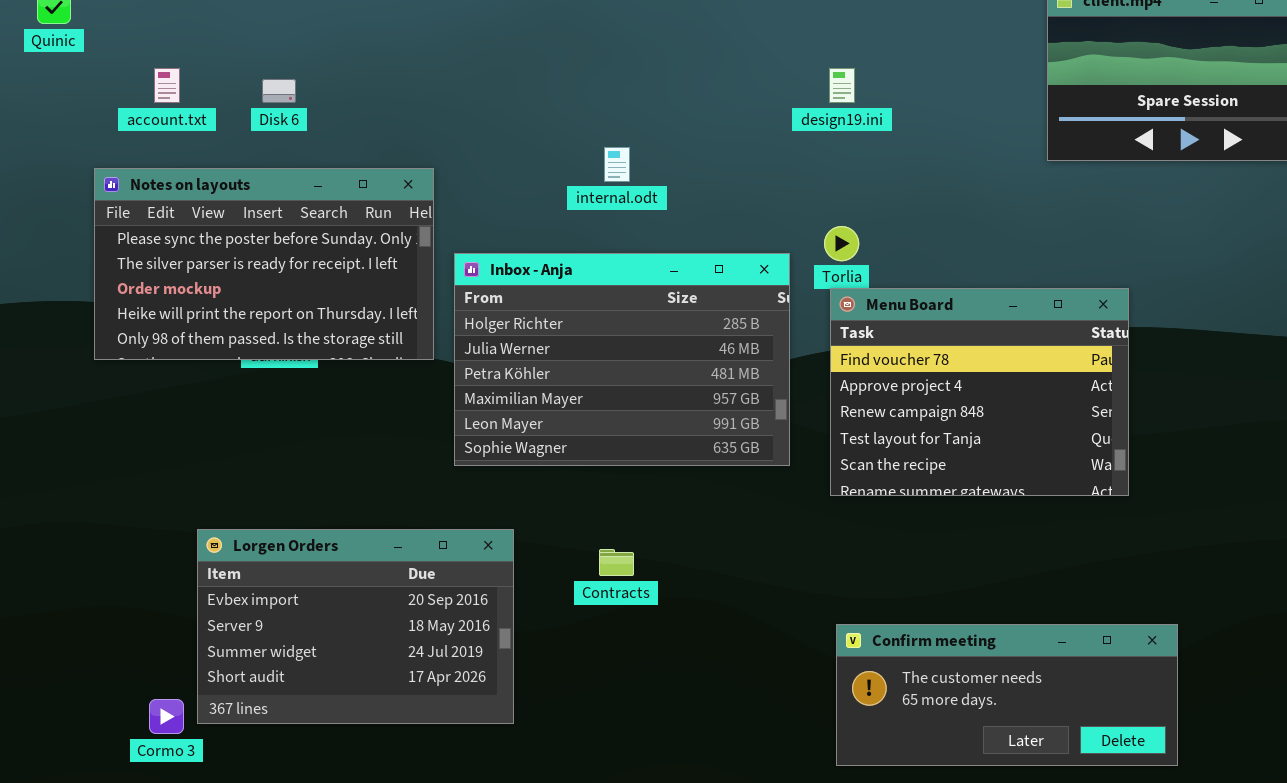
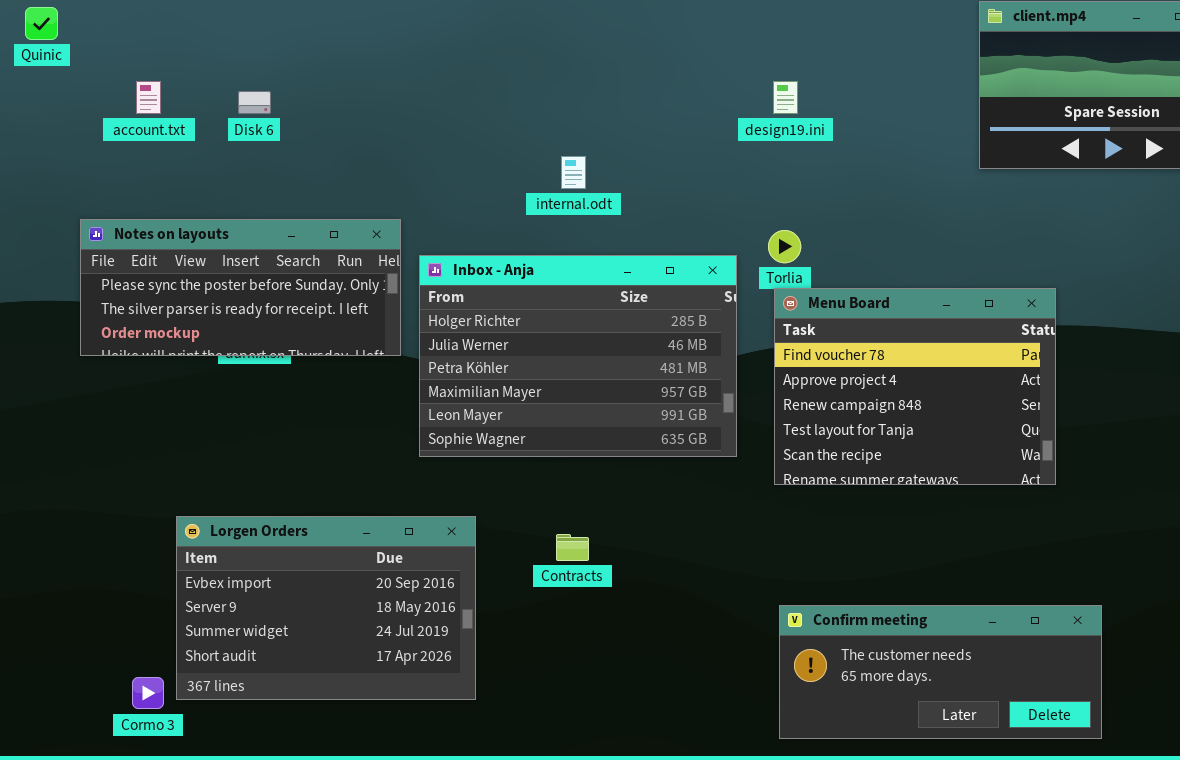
Notes on layouts: [94,168,434,360] -> [80,219,401,356], resized

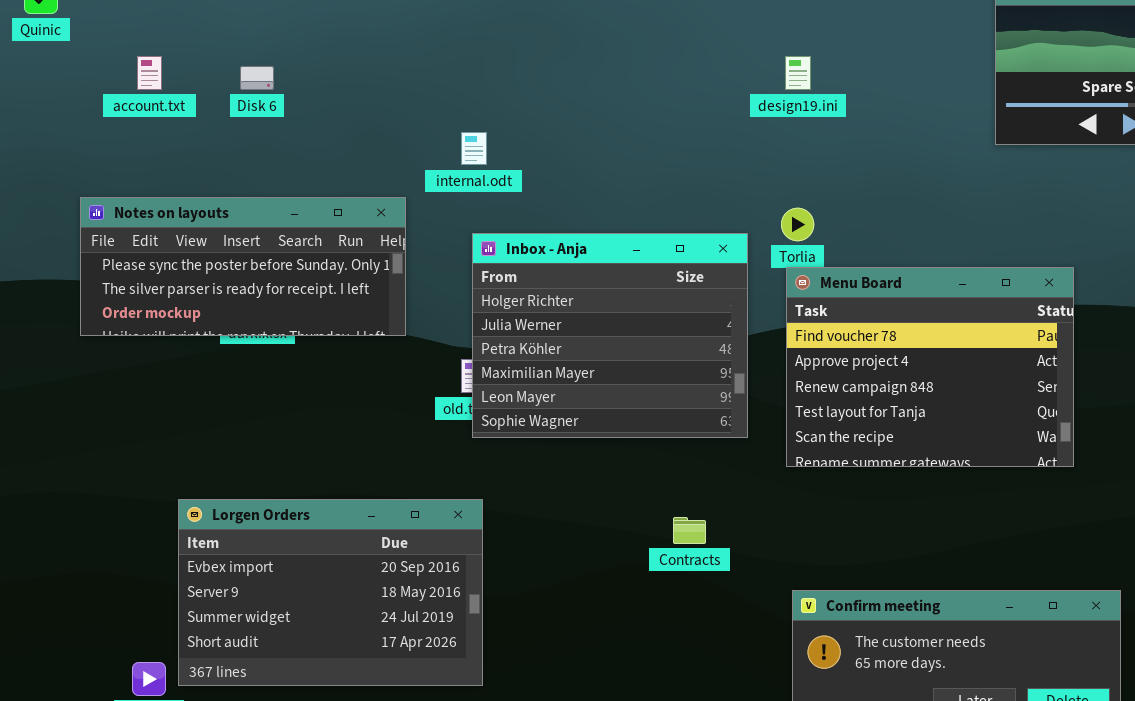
internal.odt: [561,156,586,189] -> [461,132,487,165], moved
Inbox - Anja: [419,255,737,457] -> [472,233,748,438], resized
Contracts: [556,534,589,561] -> [673,517,706,544], moved

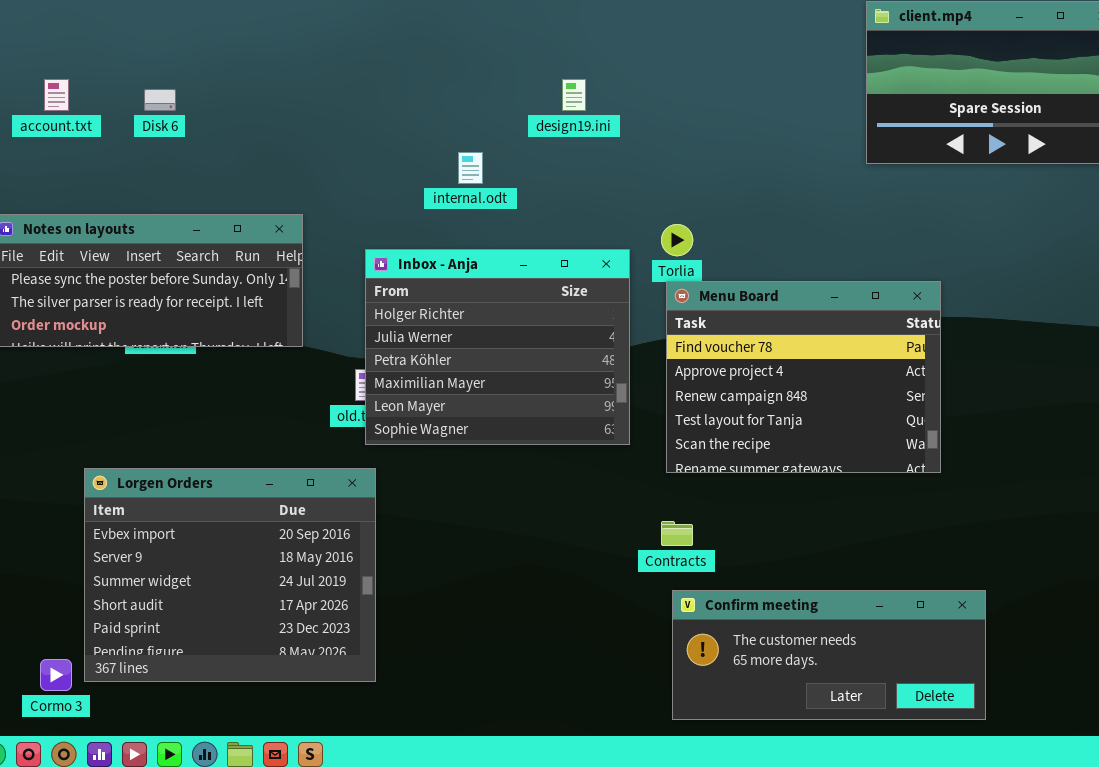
design19.ini: [785,56,811,90] -> [562,79,586,111], moved
internal.odt: [461,132,487,165] -> [458,152,483,184], moved
Lorgen Orders: [178,499,483,686] -> [84,468,376,682], resized
Contracts: [673,517,706,544] -> [661,521,693,546], moved

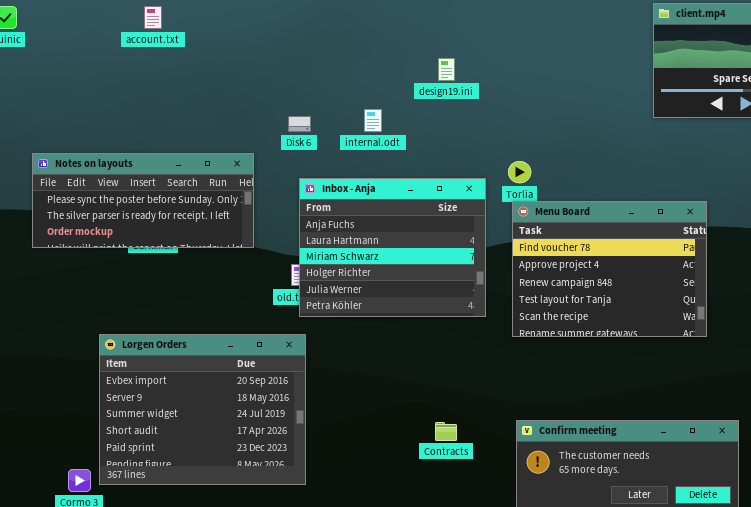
account.txt: [44,79,69,111] -> [144,6,162,29], moved
Disk 6: [144,89,176,111] -> [288,116,311,132], moved
Inbox - Anja: [365,249,630,445] -> [299,178,486,317], scrolled up 3 rows
Contracts: [661,521,693,546] -> [435,422,457,441], moved

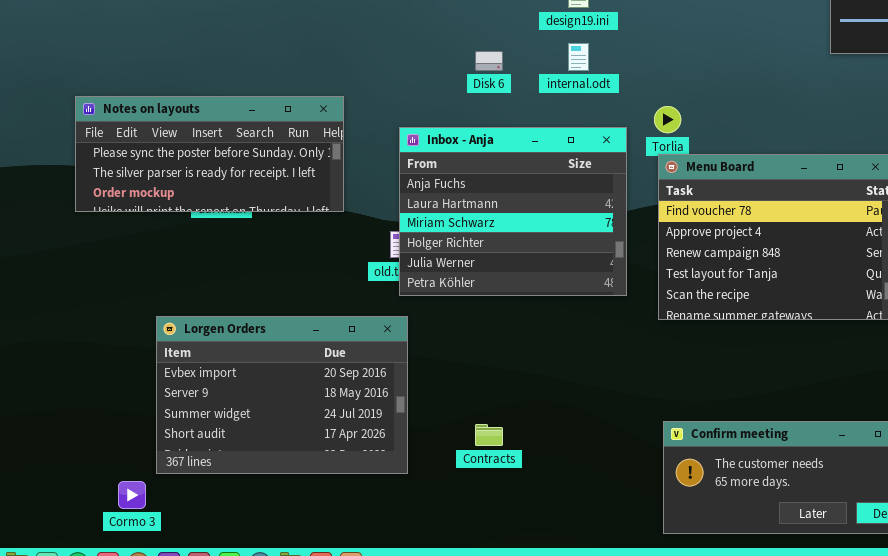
internal.odt: [364,109,382,132] -> [568,43,589,71], moved
Disk 6: [288,116,311,132] -> [475,51,503,71], moved
Lorgen Orders: [99,334,306,485] -> [156,316,408,474], resized
Contracts: [435,422,457,441] -> [475,424,503,446], moved

